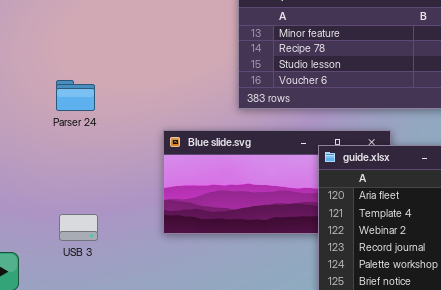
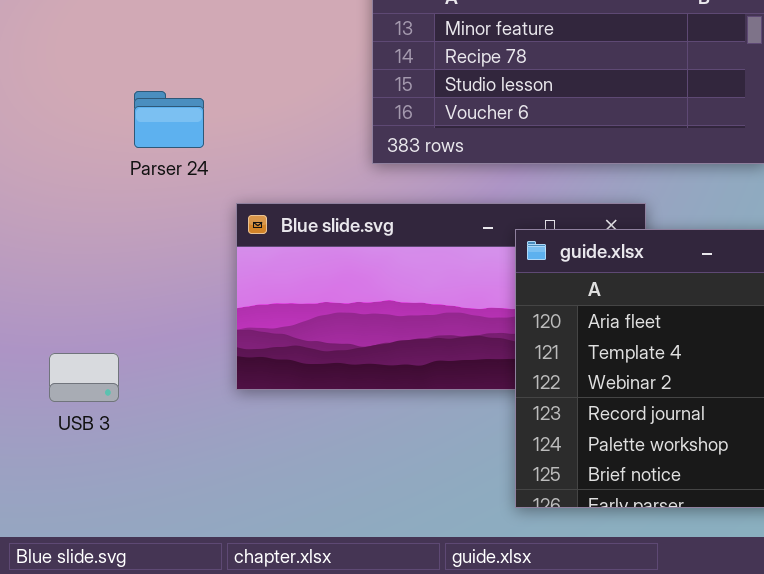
Parser 24: [56,80,95,111] -> [134,91,204,148], moved

